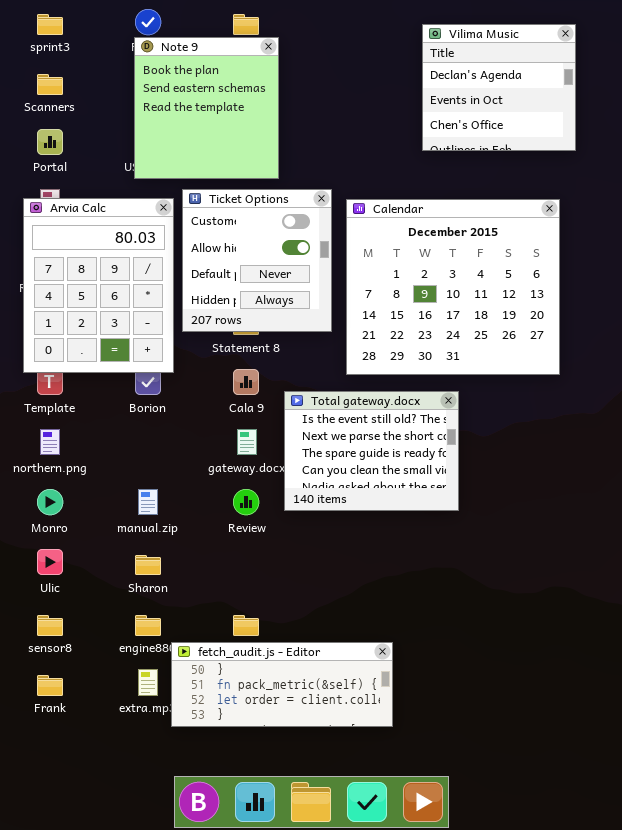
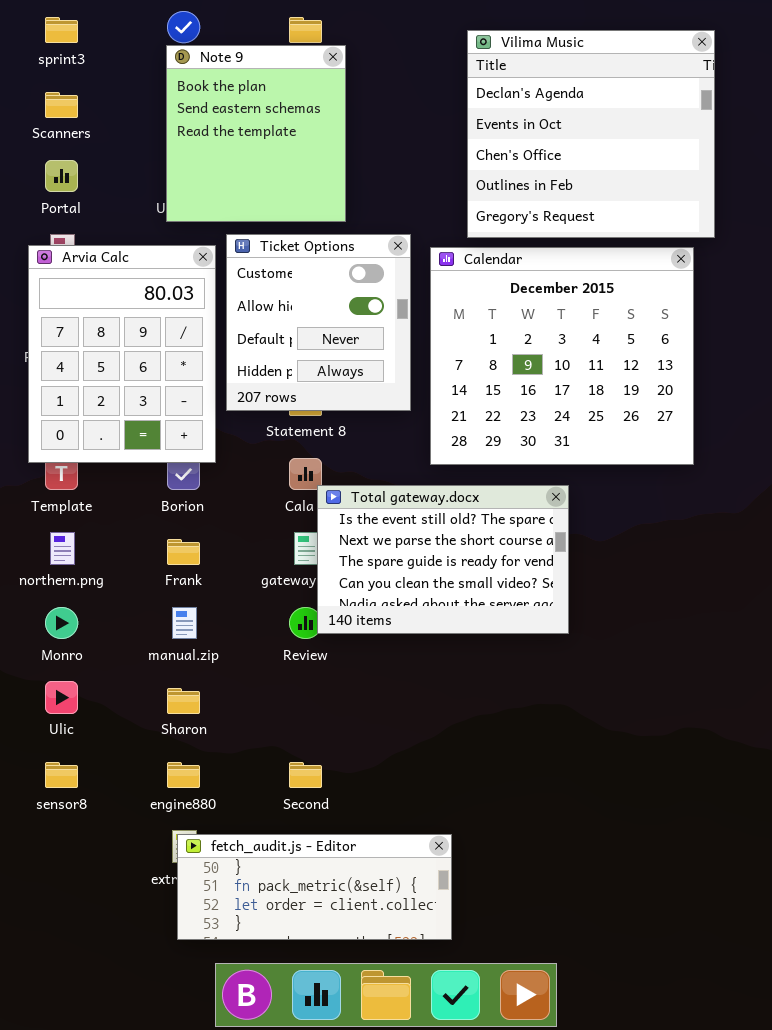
Vilima Music: [422,24,576,151] -> [467,30,715,238], resized
Total gateway.docx: [284,391,459,511] -> [317,485,569,634], resized
fetch_audit.js - Editor: [171,642,393,727] -> [177,834,452,940], moved
Frank: [37,675,63,696] -> [167,539,200,565], moved

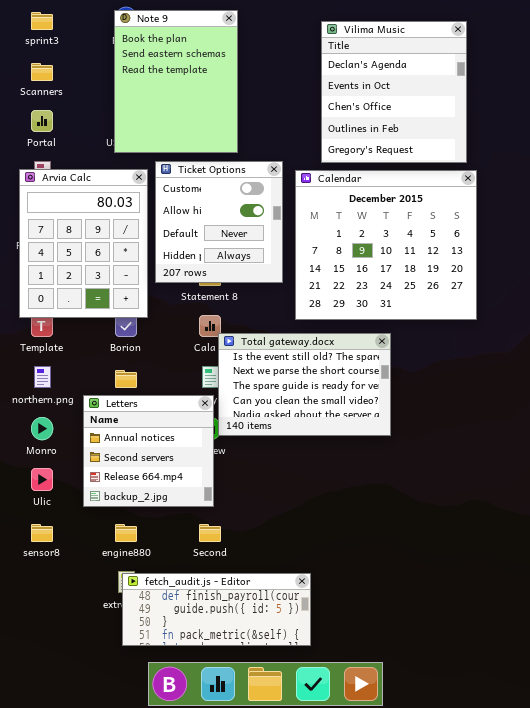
Vilima Music: [467,30,715,238] -> [321,21,467,163], resized
Note 9: [166,45,346,222] -> [114,10,238,153], resized
Letters: none -> [83,395,214,507], opened
fetch_audit.js - Editor: [177,834,452,940] -> [122,573,311,646], scrolled up 2 rows

